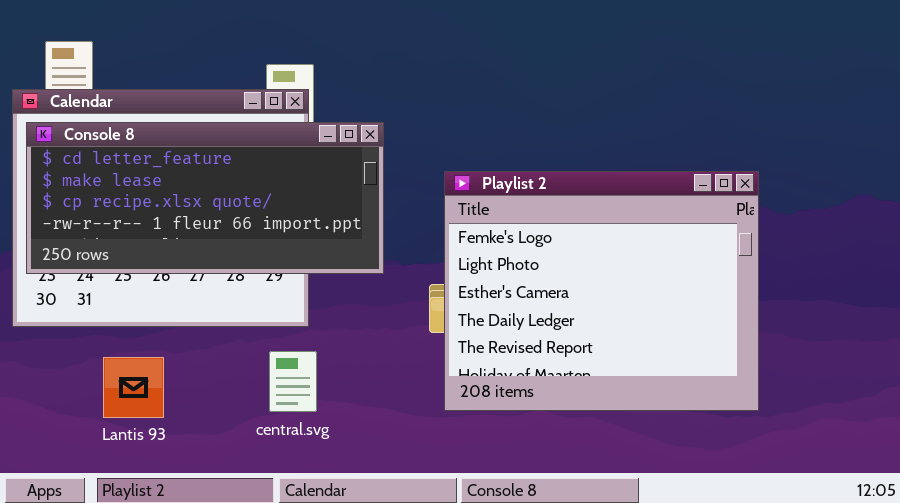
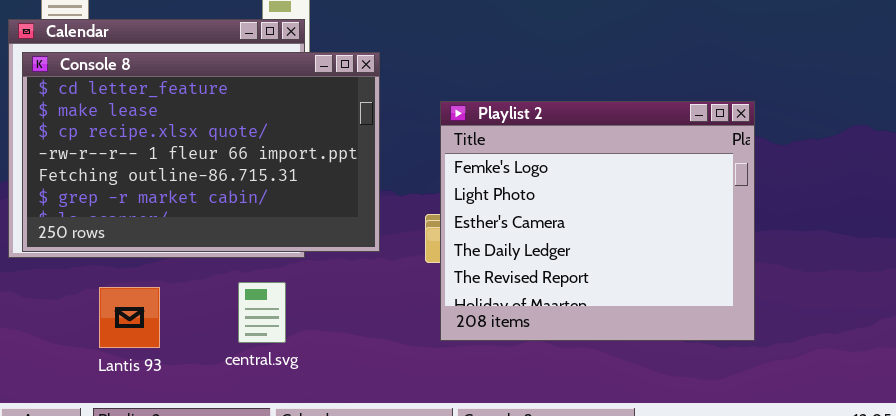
Console 8: [26,122,384,274] -> [22,52,380,252], resized
central.svg: [269,351,317,412] -> [238,282,286,343], moved

